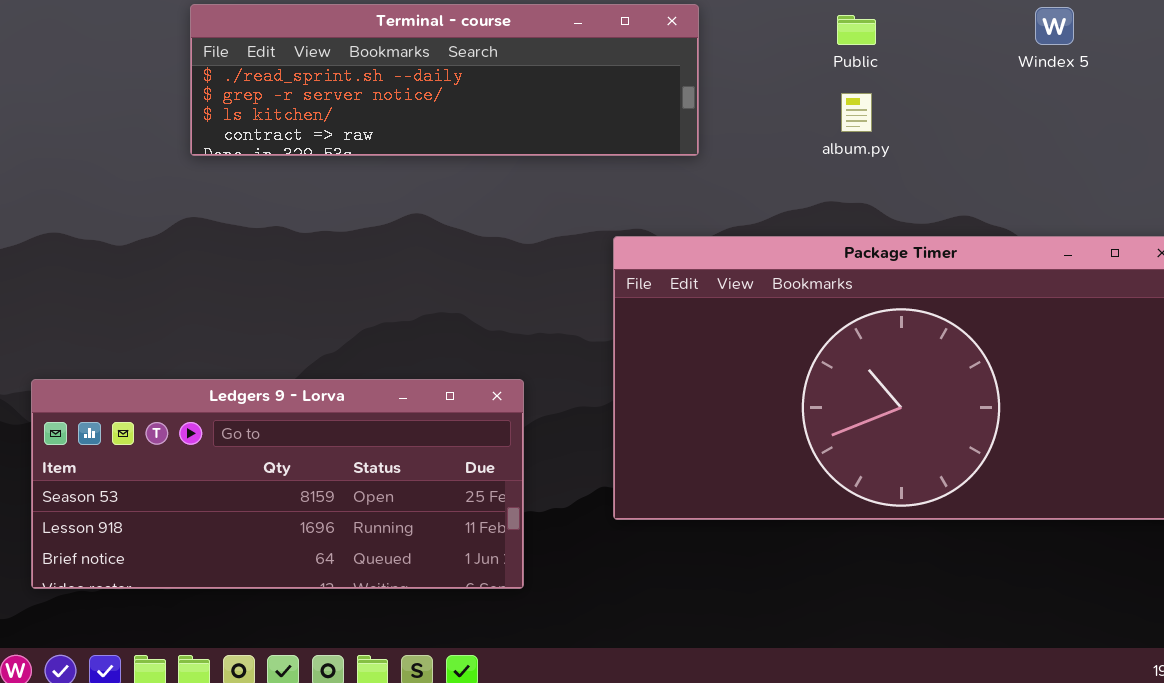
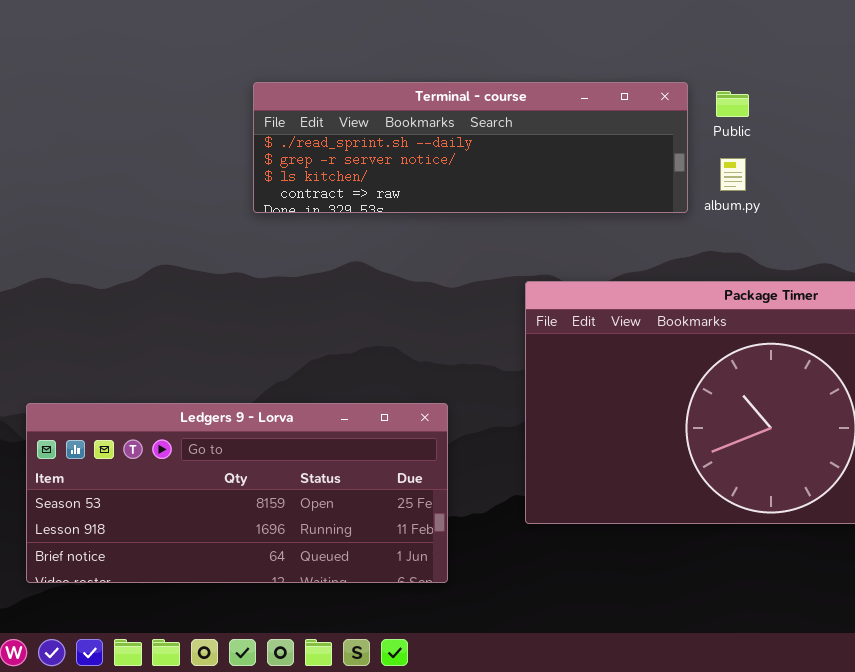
Terminal - course: [190,4,699,156] -> [253,82,688,213], moved

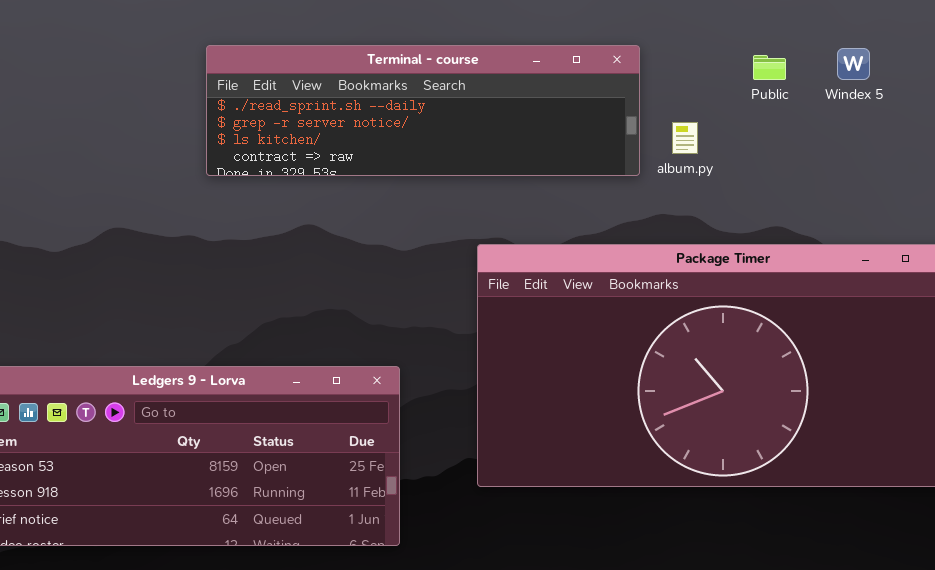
Public: [716,91,749,117] -> [753,55,786,80], moved

